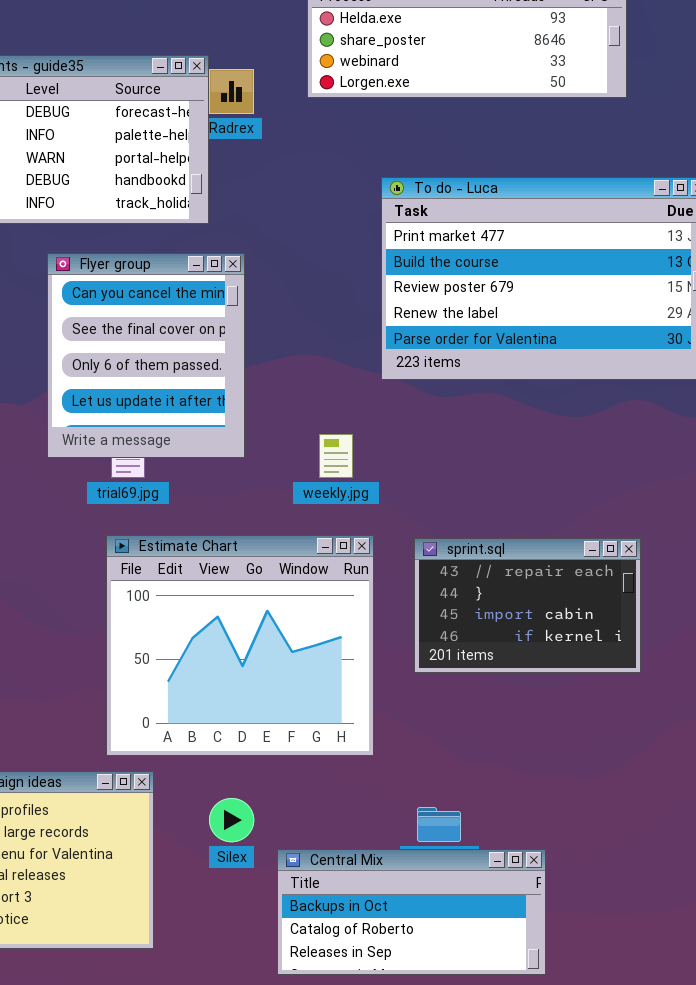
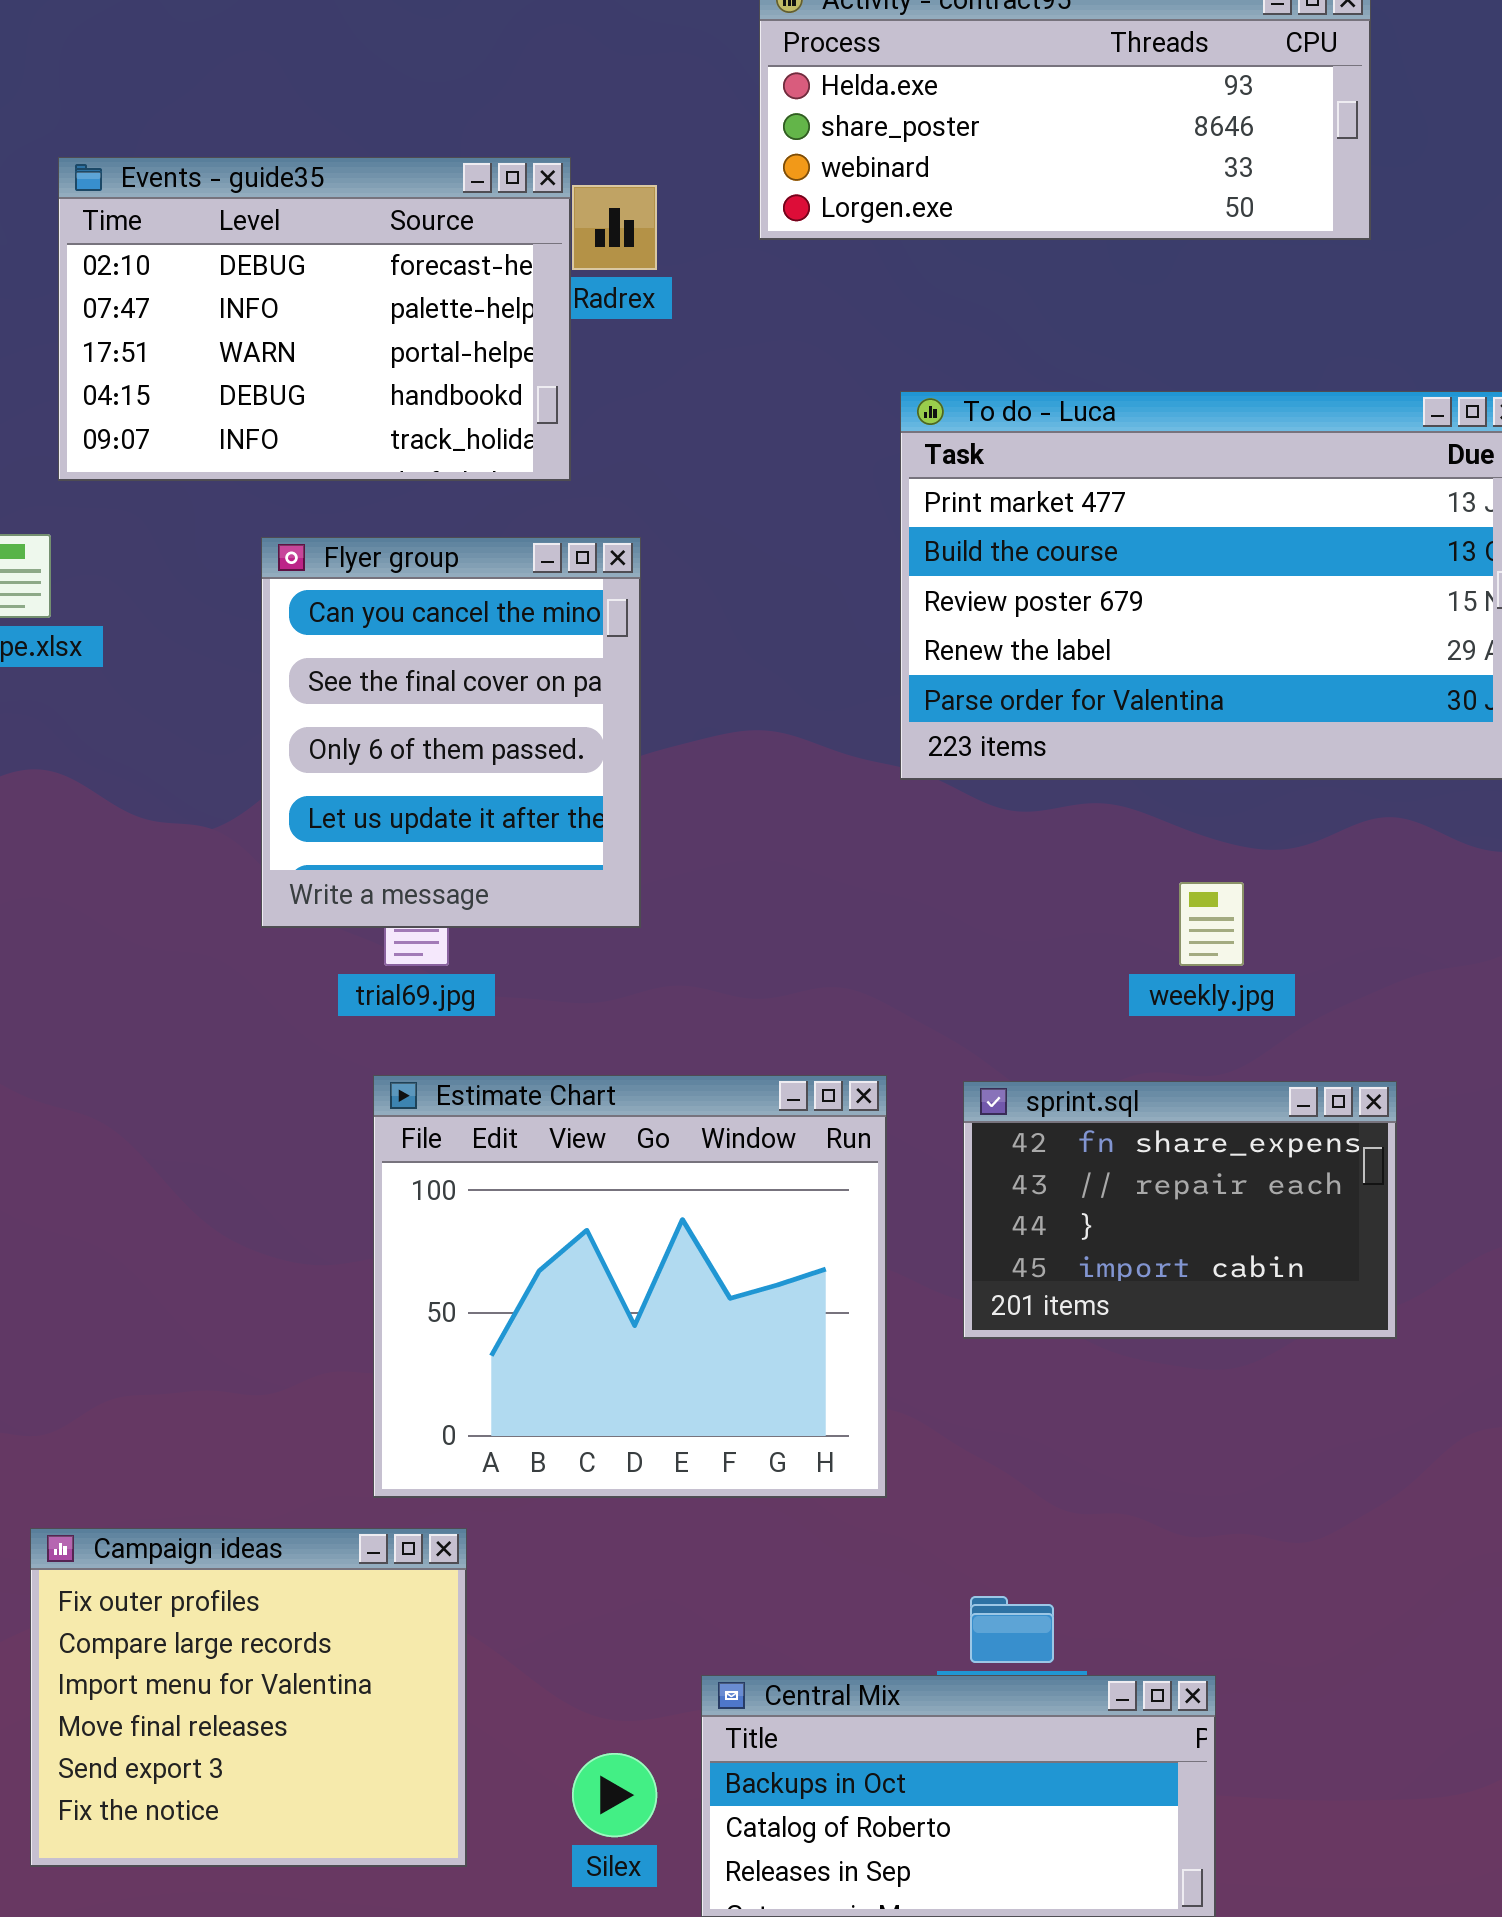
weekly.jpg: [319,434,353,478] -> [1179,882,1244,966], moved
sprint.sql: [414,538,641,673] -> [963,1081,1397,1339], scrolled up 1 row
Silex: [209,798,254,842] -> [572,1753,657,1837], moved

